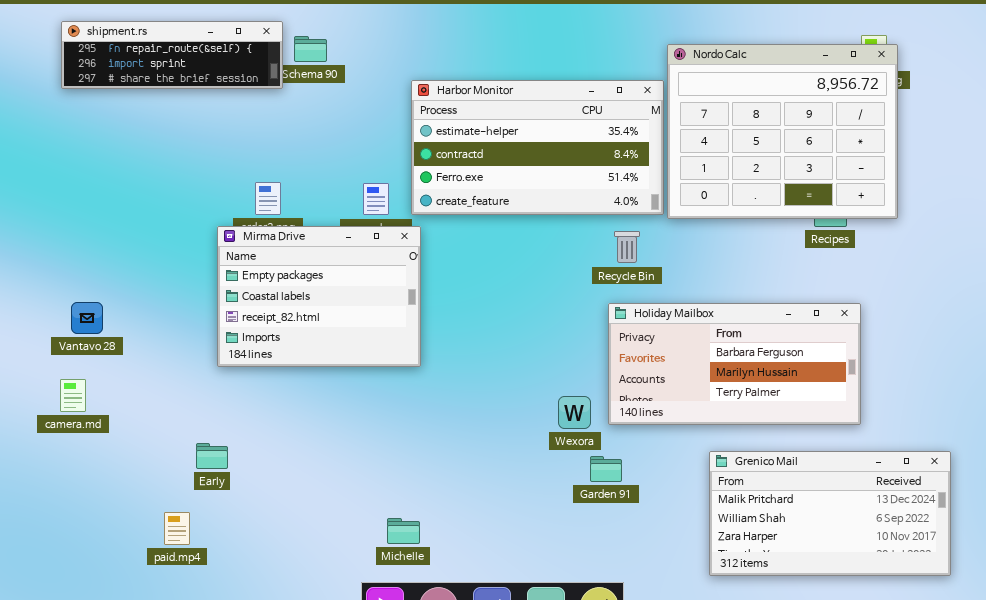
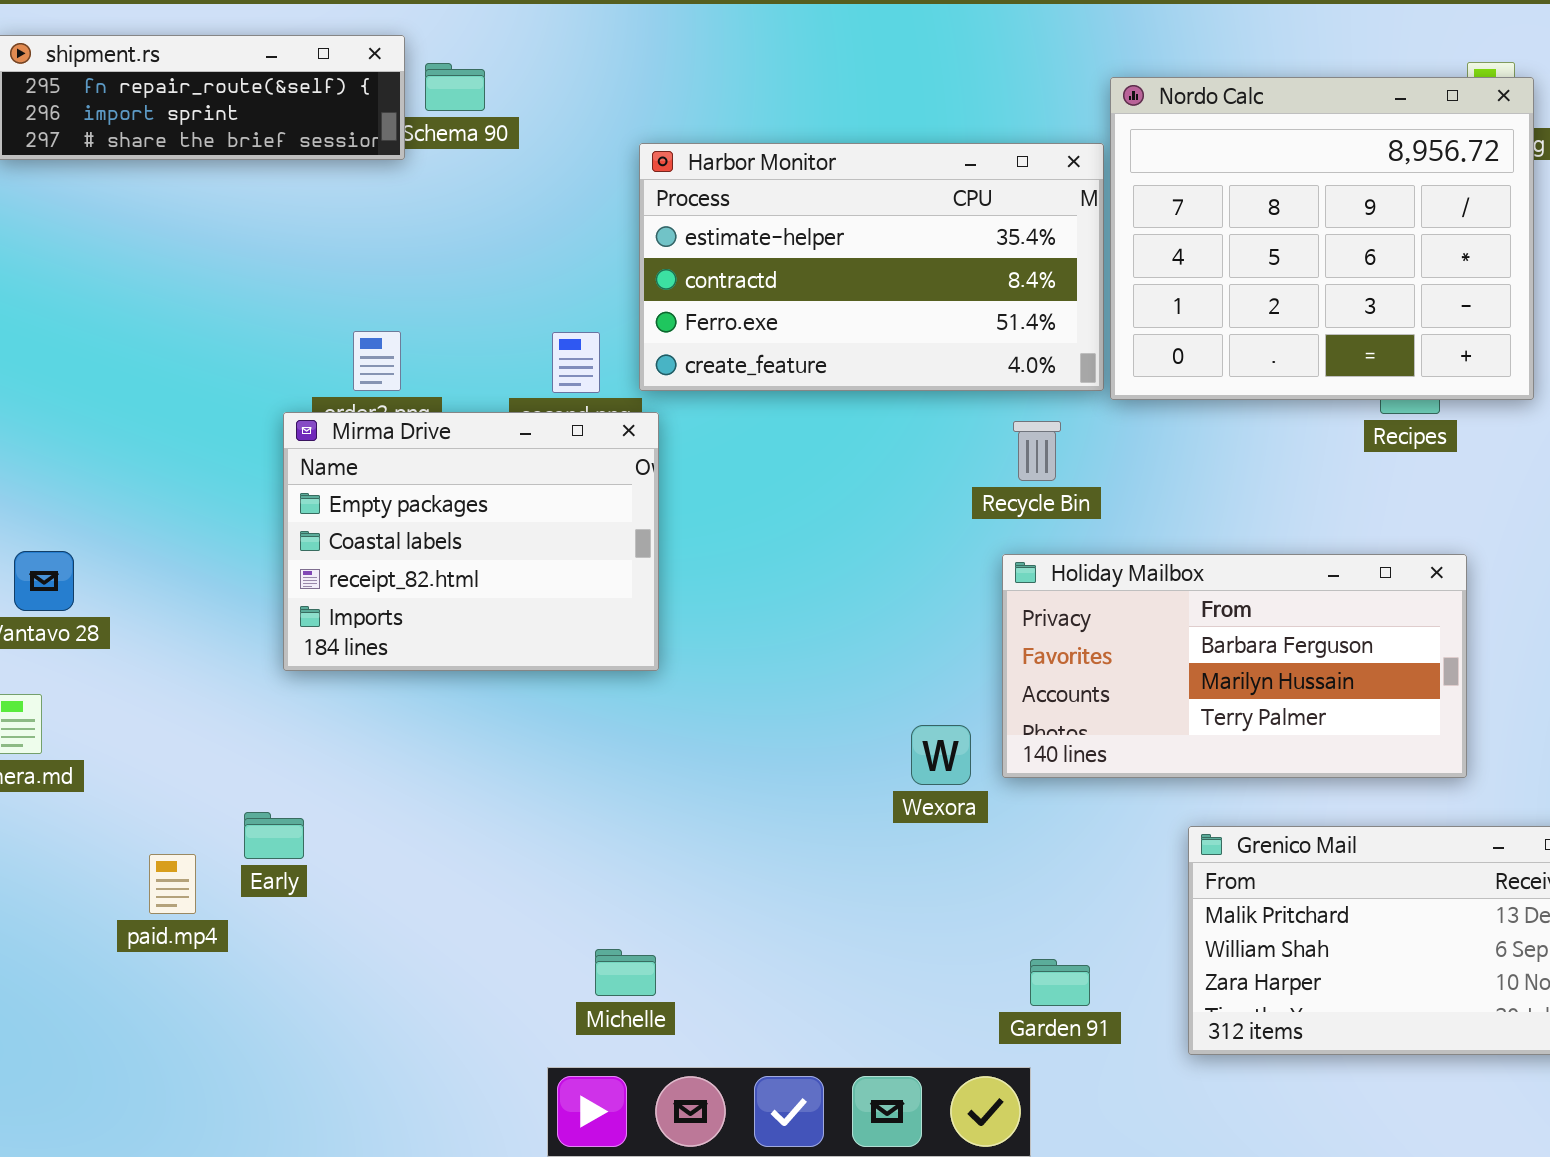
Garden 91: [590,456,622,482] -> [1030,959,1090,1006], moved
paid.mp4: [164,512,190,545] -> [149,854,196,914], moved

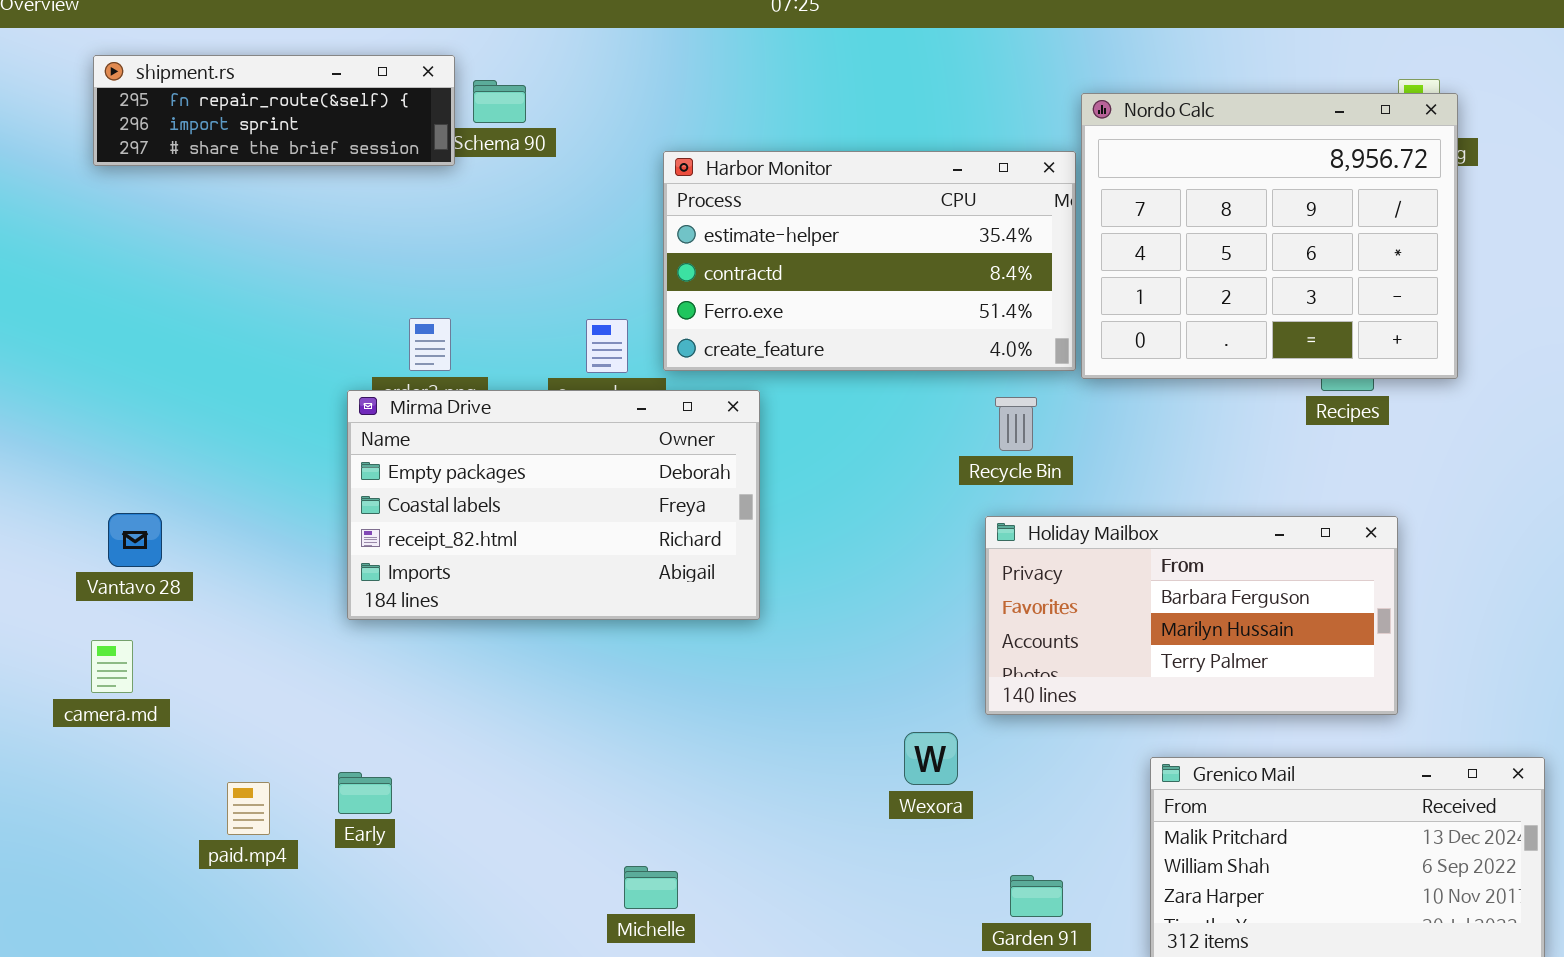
Mirma Drive: [283,412,659,671] -> [347,390,760,620], resized
Wexora: [911,725,971,785] -> [904,732,958,785], moved
Early: [244,812,304,859] -> [338,772,392,814], moved

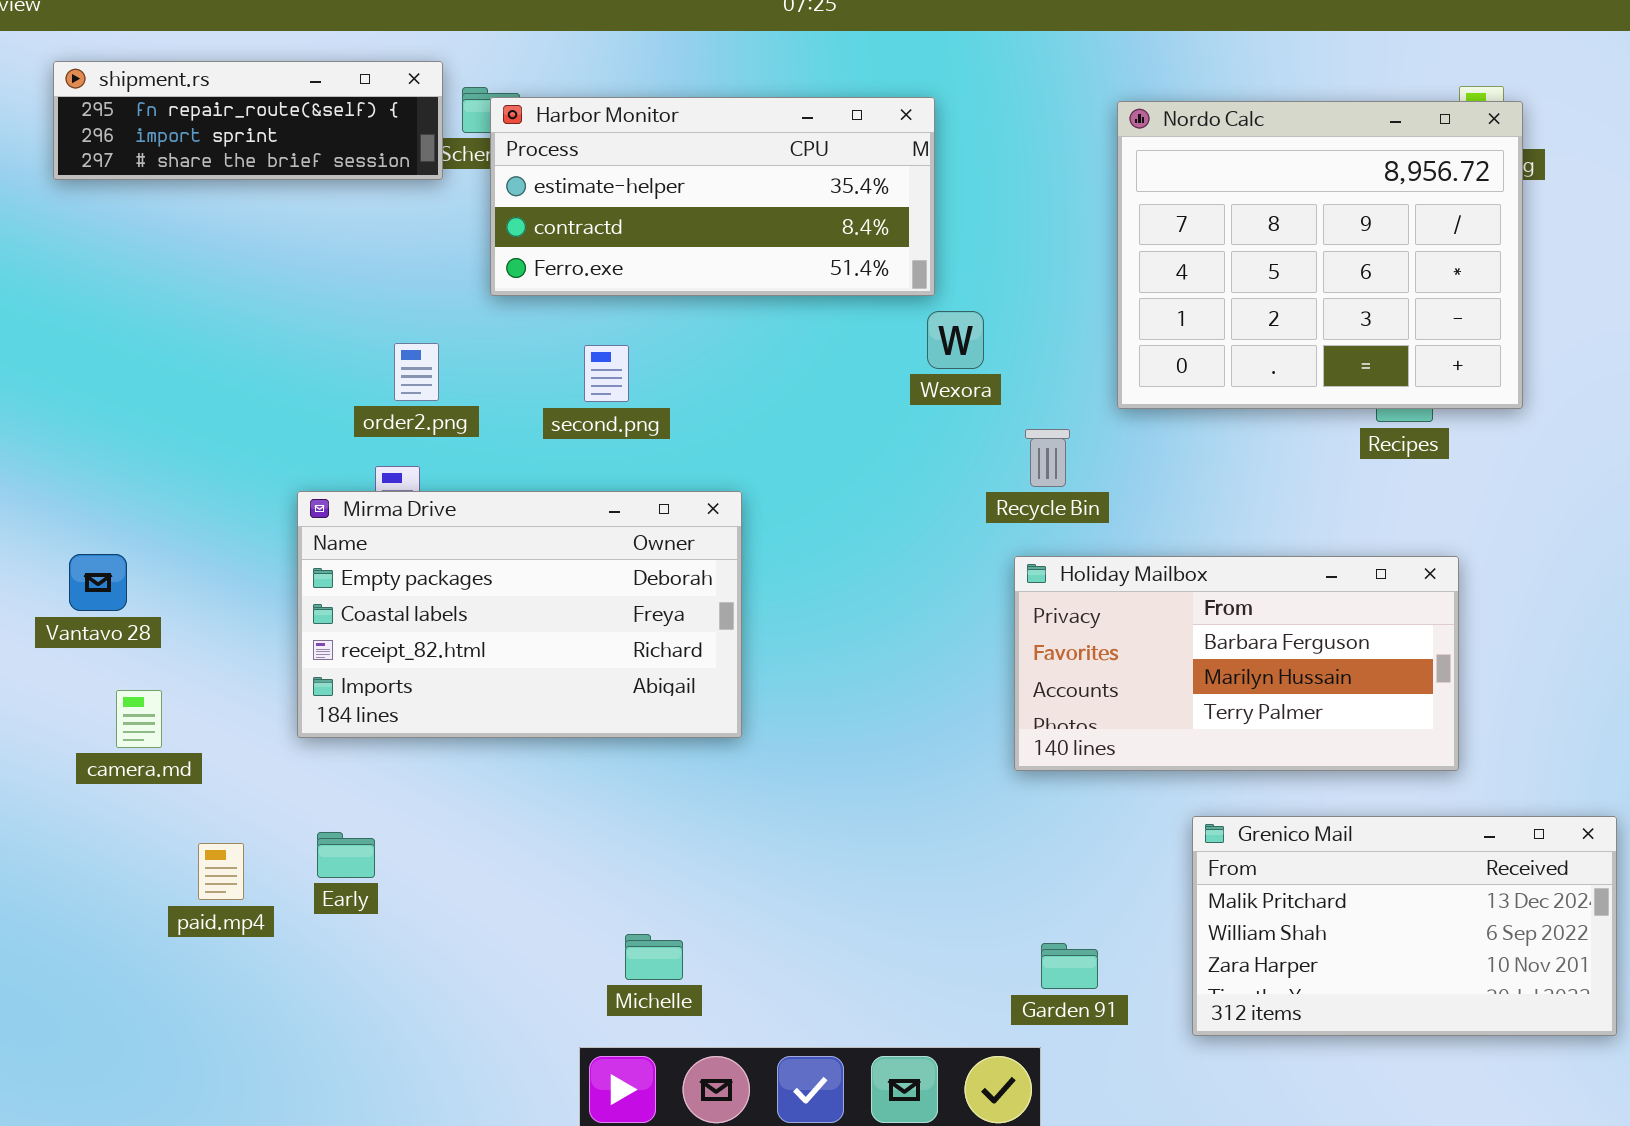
Harbor Monitor: [663,151,1076,371] -> [490,97,935,296], moved, resized
Mirma Drive: [347,390,760,620] -> [297,491,742,738], moved
camera.md: [91,640,133,693] -> [116,690,162,748], moved
Wexora: [904,732,958,785] -> [927,311,984,369], moved

